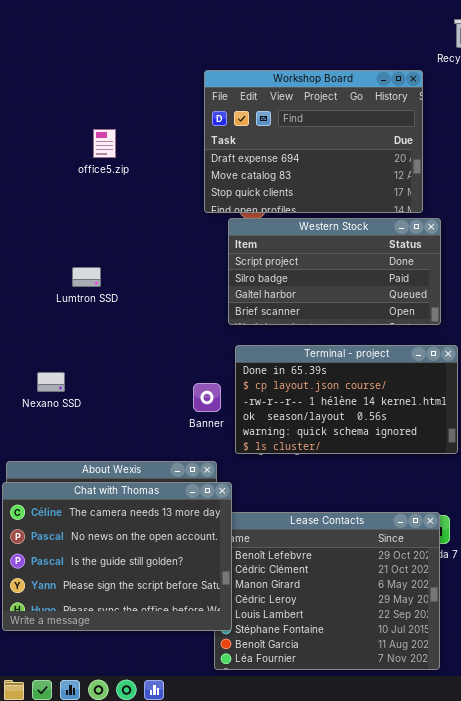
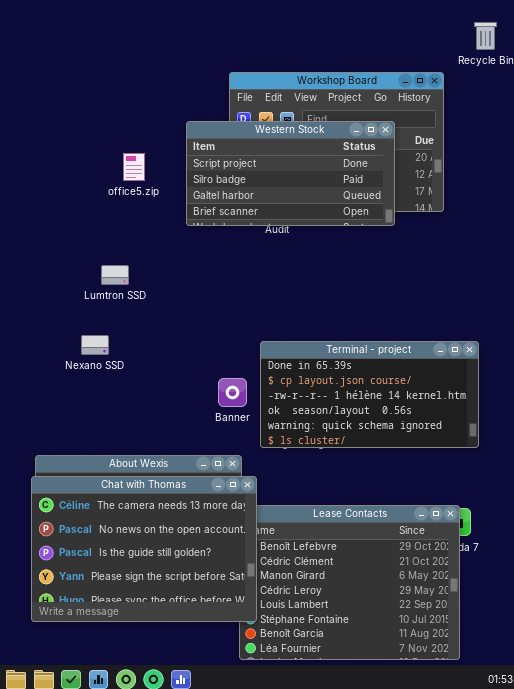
office5.zip: [93,129,116,158] -> [123,153,145,181], moved
Western Stock: [228,218,441,325] -> [186,121,395,226], moved
Nexano SSD: [37,372,65,392] -> [81,335,109,355], moved

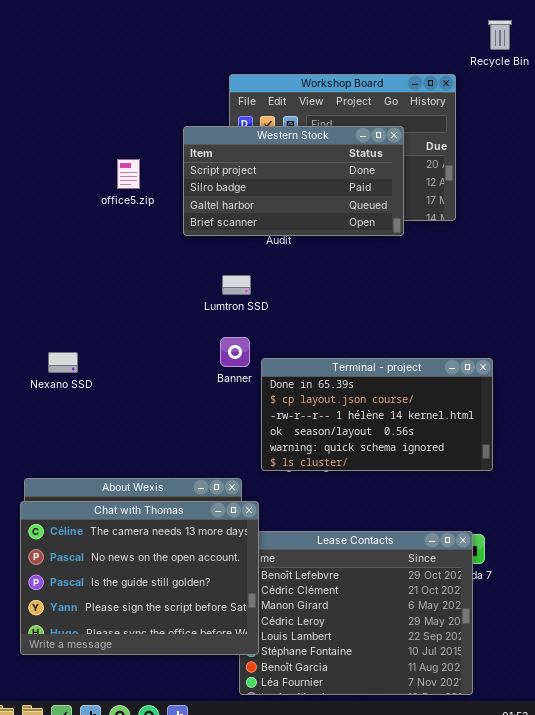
Lumtron SSD: [101,265,129,285] -> [222,275,251,295], moved
Nexano SSD: [81,335,109,355] -> [48,352,78,373], moved
Banner: [218,378,247,407] -> [220,337,250,367], moved

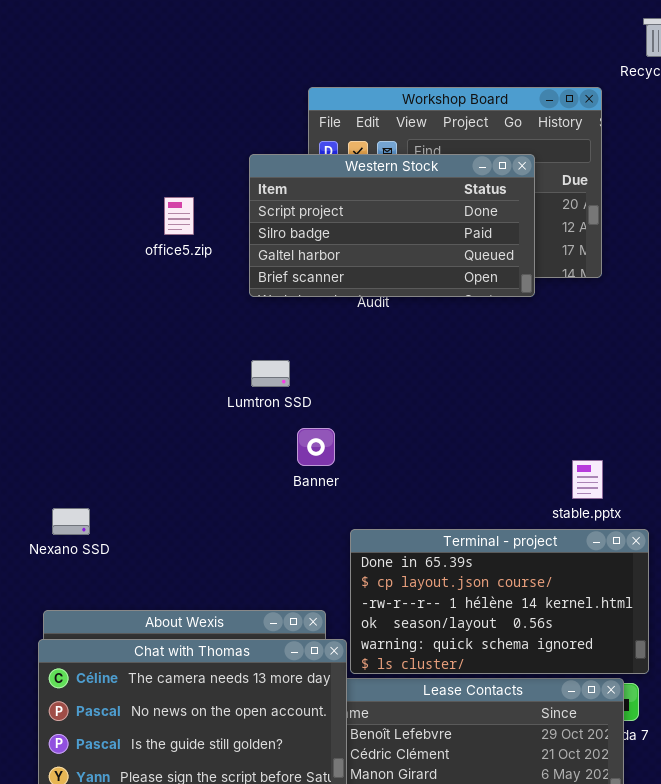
Lumtron SSD: [222,275,251,295] -> [251,360,290,387], moved
Nexano SSD: [48,352,78,373] -> [52,508,90,535], moved
Terminal - project: [261,358,493,471] -> [350,529,649,674], moved

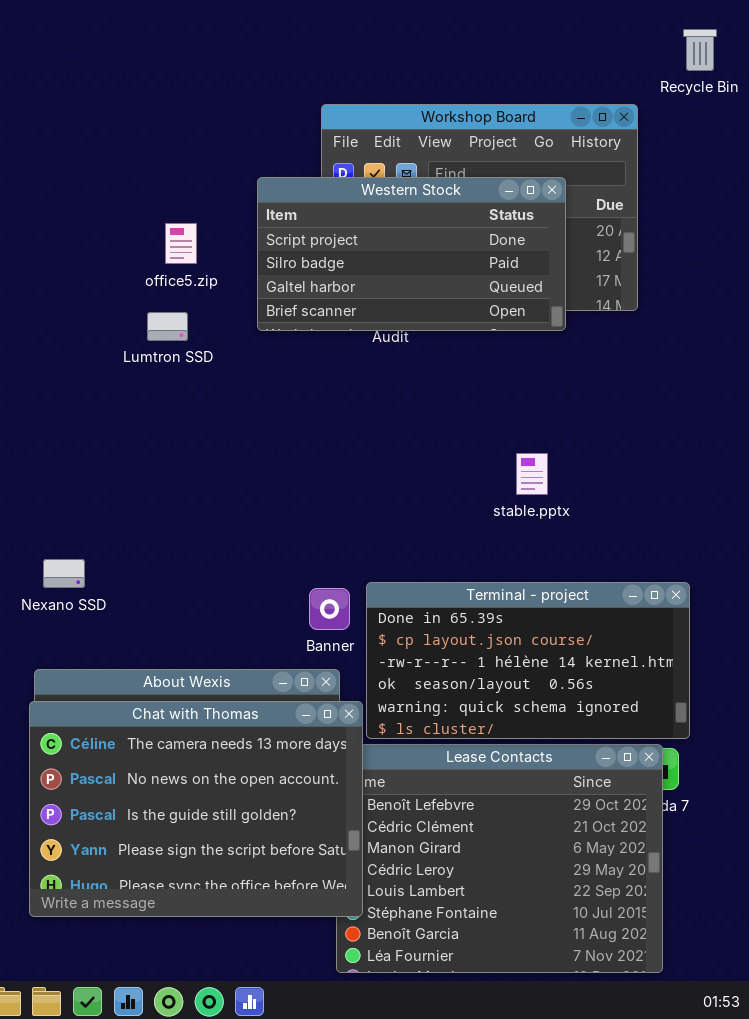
Lumtron SSD: [251,360,290,387] -> [147,312,188,341], moved
Banner: [297,428,335,466] -> [309,588,350,630], moved
stable.pptx: [572,460,603,499] -> [516,453,548,495], moved

